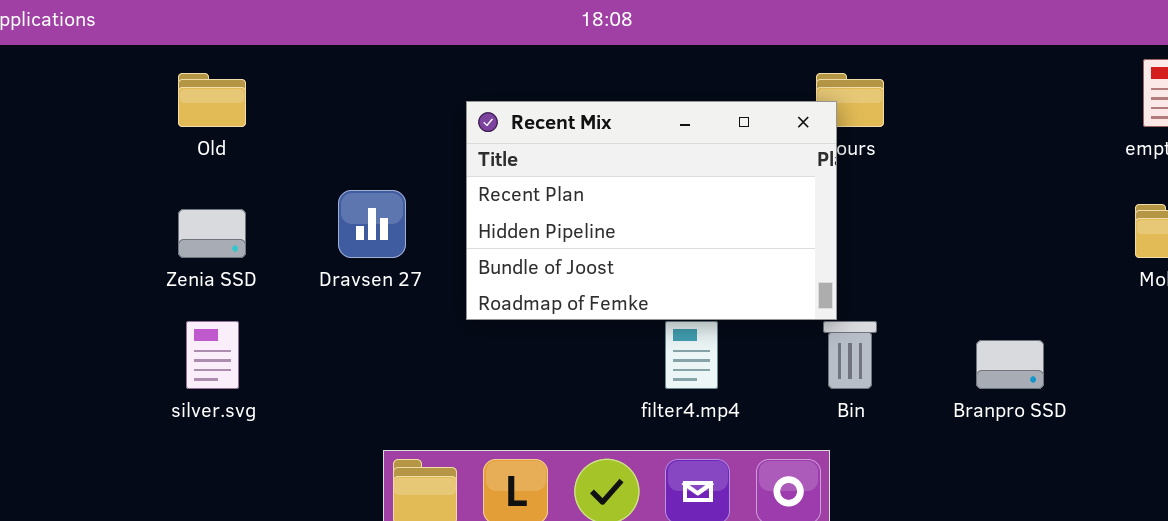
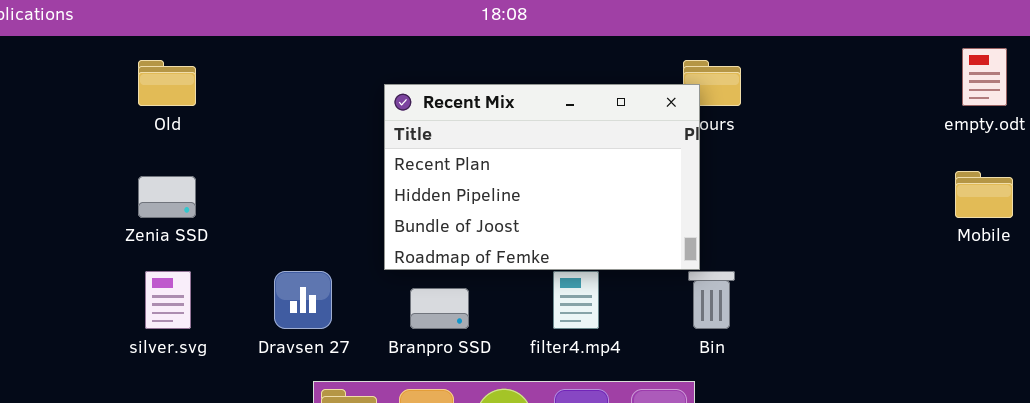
Dravsen 27: [338,190,406,258] -> [274,271,332,329], moved
Branpro SSD: [976,340,1044,389] -> [410,288,469,329], moved

